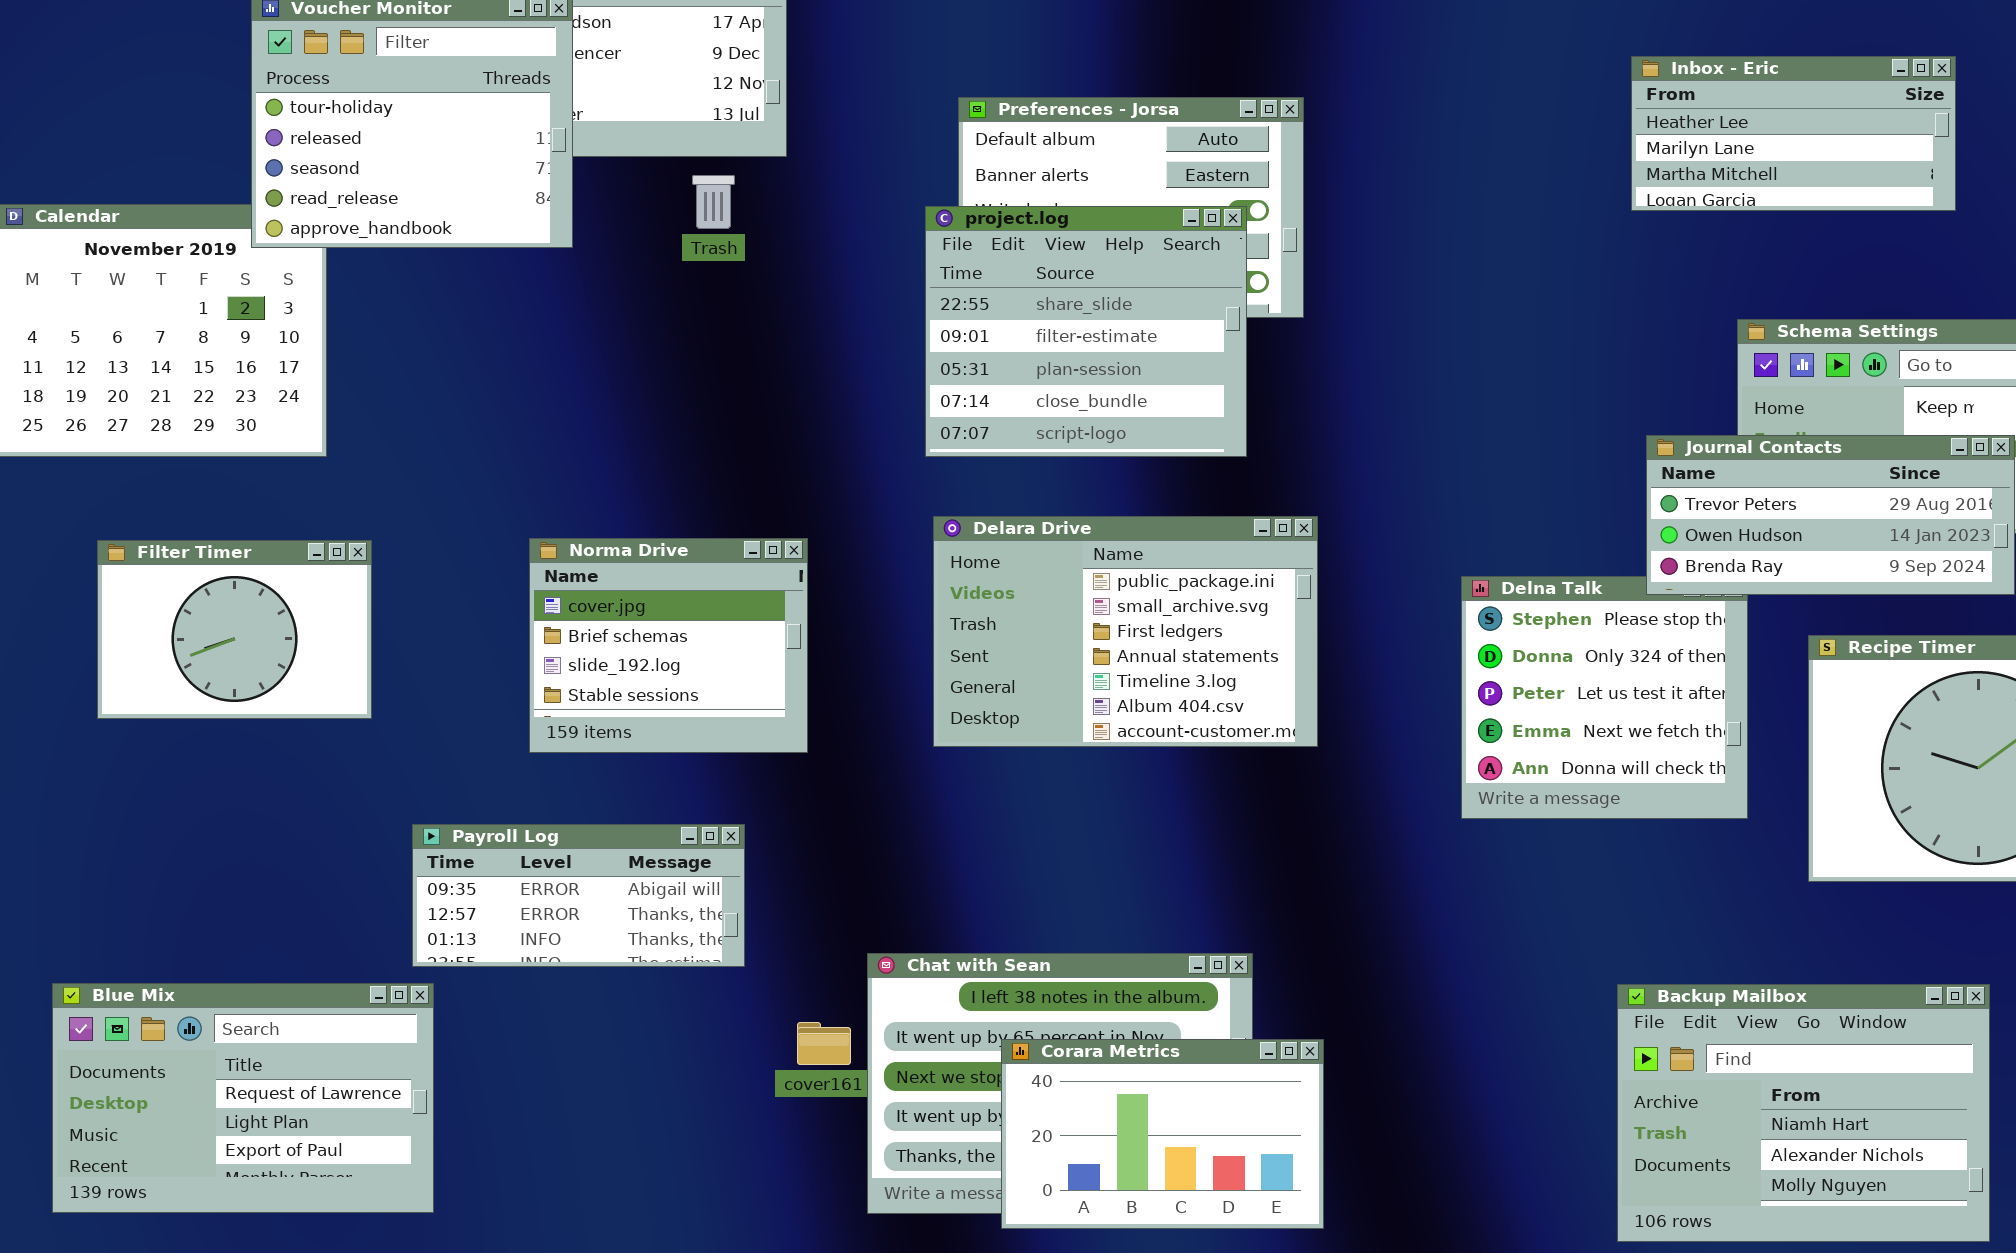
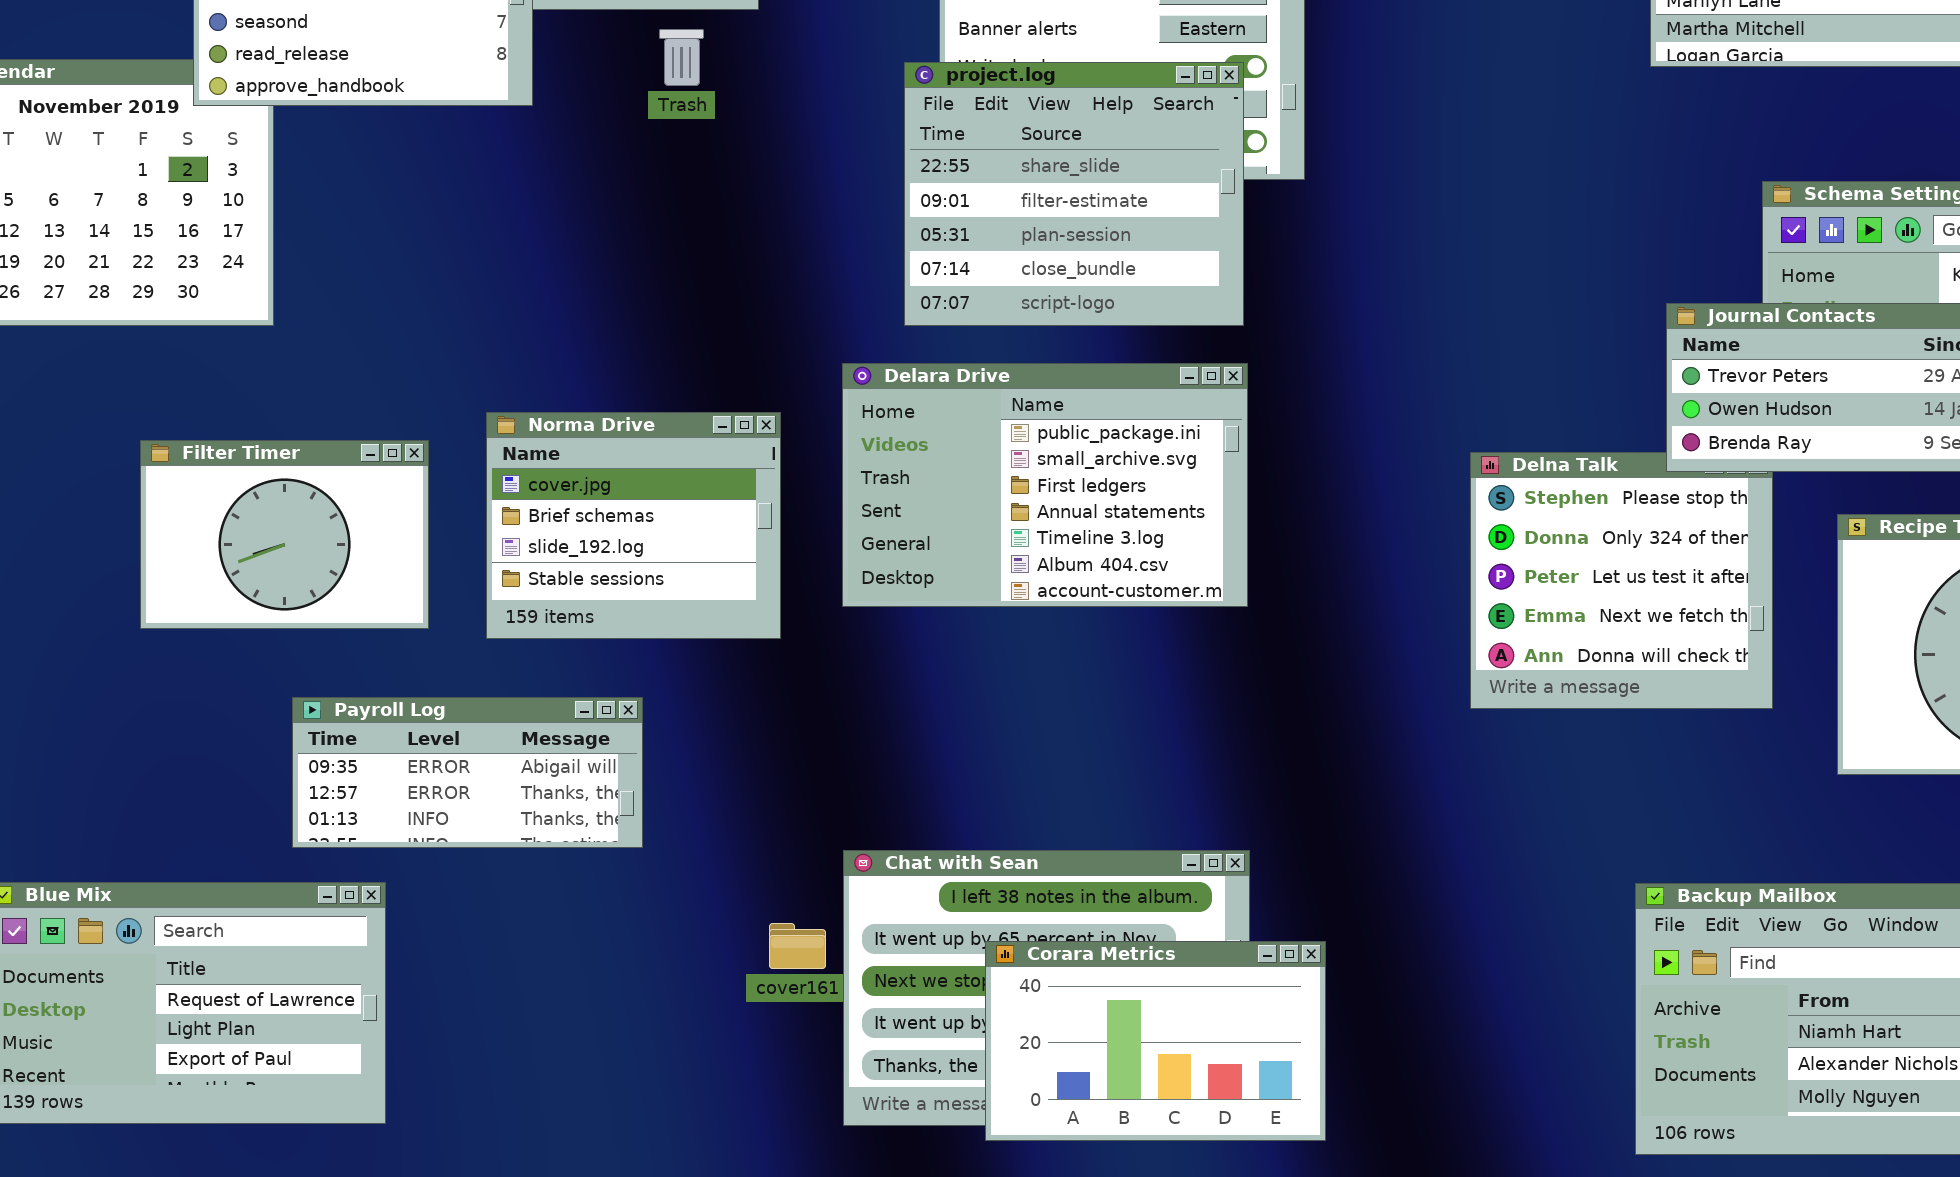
Delara Drive: [933,516,1318,747] -> [842,363,1248,607], moved
Filter Timer: [97,540,372,719] -> [140,440,429,629], moved
Payroll Log: [412,824,745,967] -> [292,697,643,848], moved

